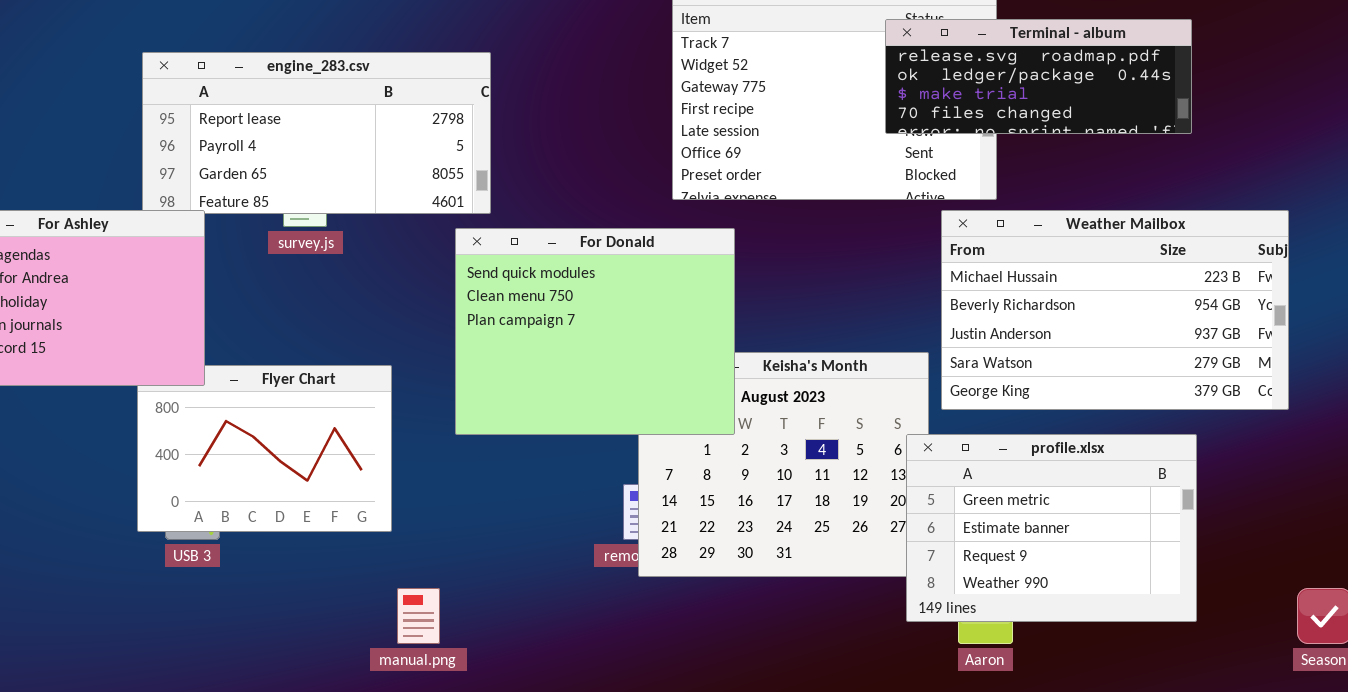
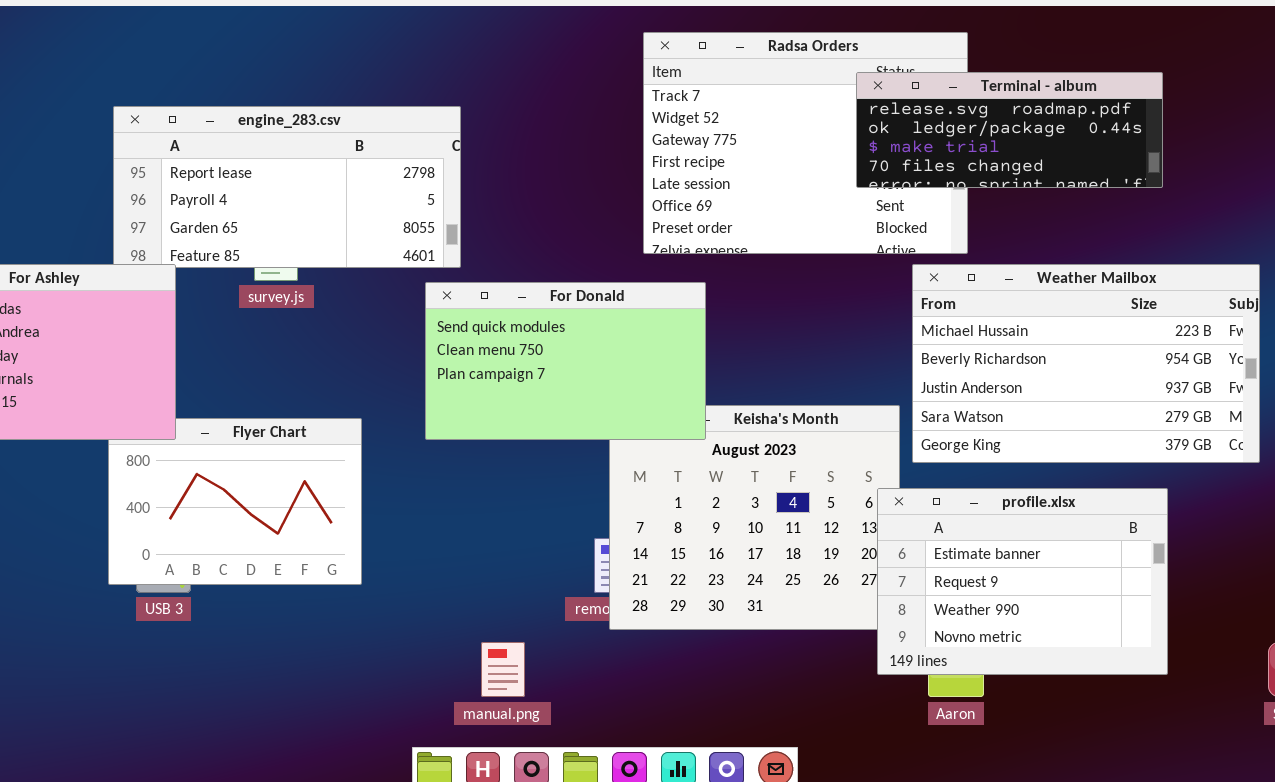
For Donald: [455,228,735,435] -> [425,282,706,440], resized
profile.xlsx: [906,434,1197,622] -> [877,488,1168,675], scrolled down 1 row
manual.png: [397,588,440,644] -> [481,642,525,697], moved

